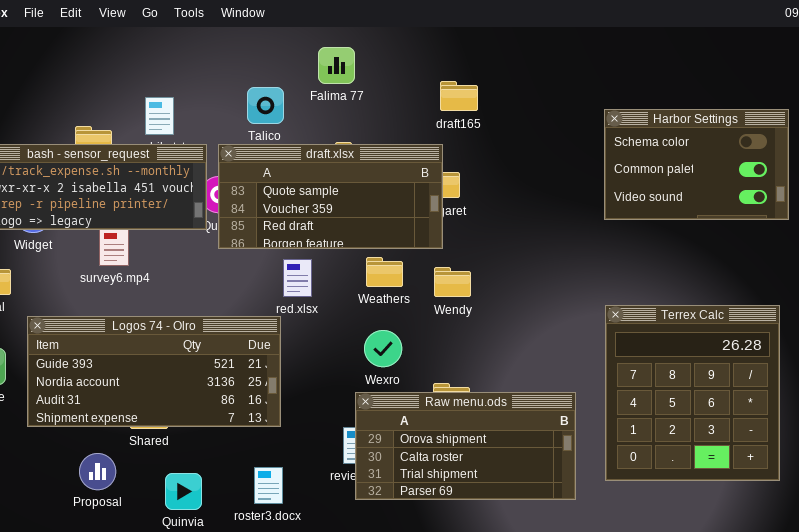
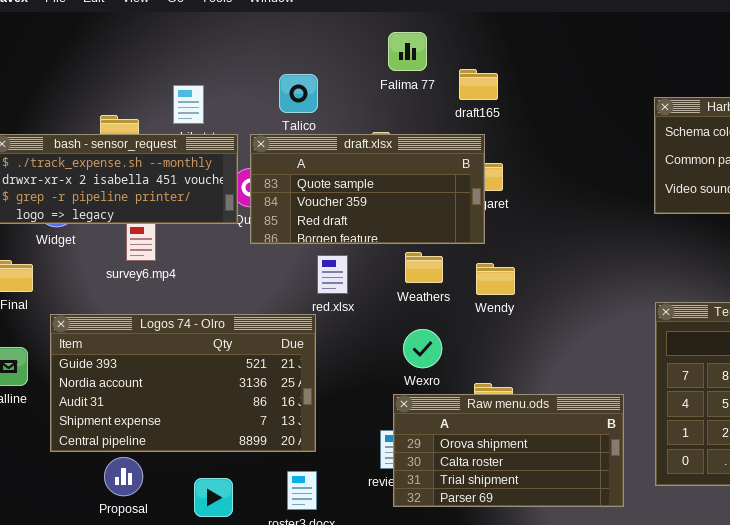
Falima 77: [318,47,355,84] -> [388,32,427,71], moved
draft165: [440,81,478,111] -> [459,69,498,100], moved
Logos 74 - Olro: [27,316,281,427] -> [50,314,316,452], resized

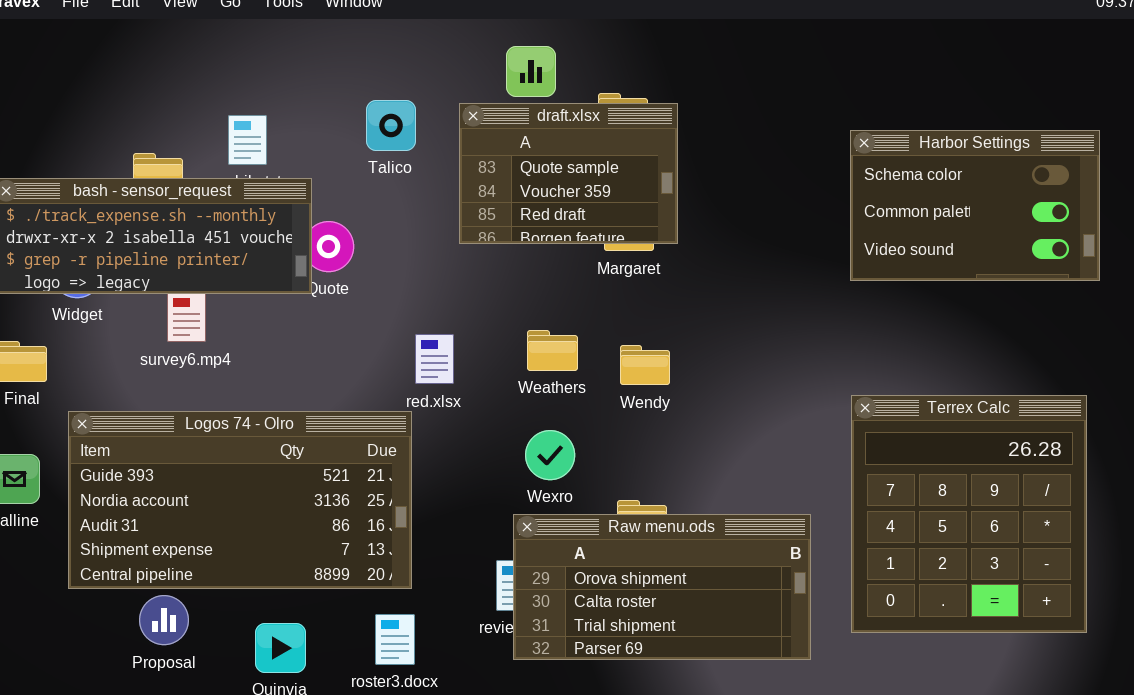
draft.xlsx: [250,134,485,244] -> [459,103,678,244], moved, resized

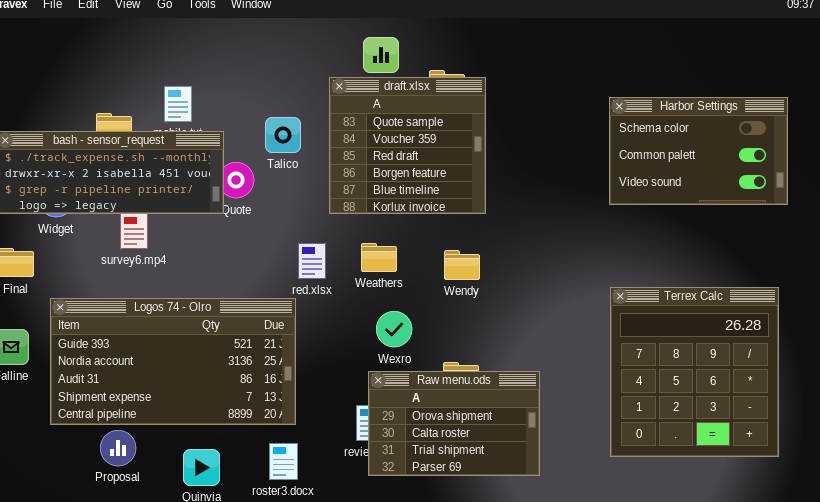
Talico: [366,100,416,151] -> [265,117,301,153], moved
draft.xlsx: [459,103,678,244] -> [329,77,486,214], resized
Weathers: [527,330,578,371] -> [361,243,397,272], moved
Raw menu.ods: [513,514,811,660] -> [368,371,540,476], resized

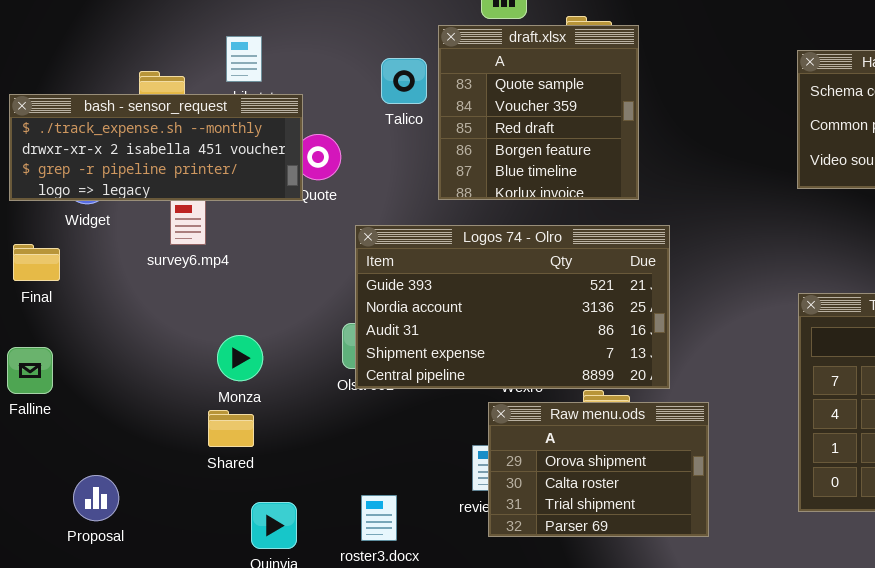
Talico: [265,117,301,153] -> [381,58,427,104], moved
Logos 74 - Olro: [50,298,296,425] -> [355,225,670,389], moved
Proposal: [100,430,136,466] -> [73,475,119,521], moved

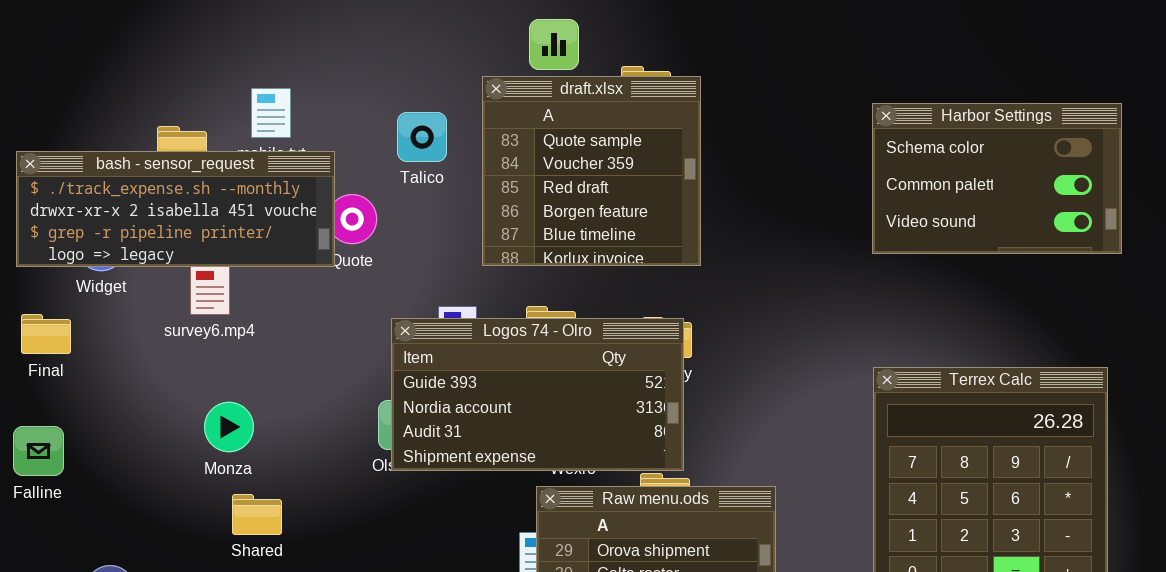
Talico: [381,58,427,104] -> [397,112,447,162], moved
Logos 74 - Olro: [355,225,670,389] -> [391,318,684,471], resized
Monza: [217,335,263,381] -> [204,402,254,452], moved

